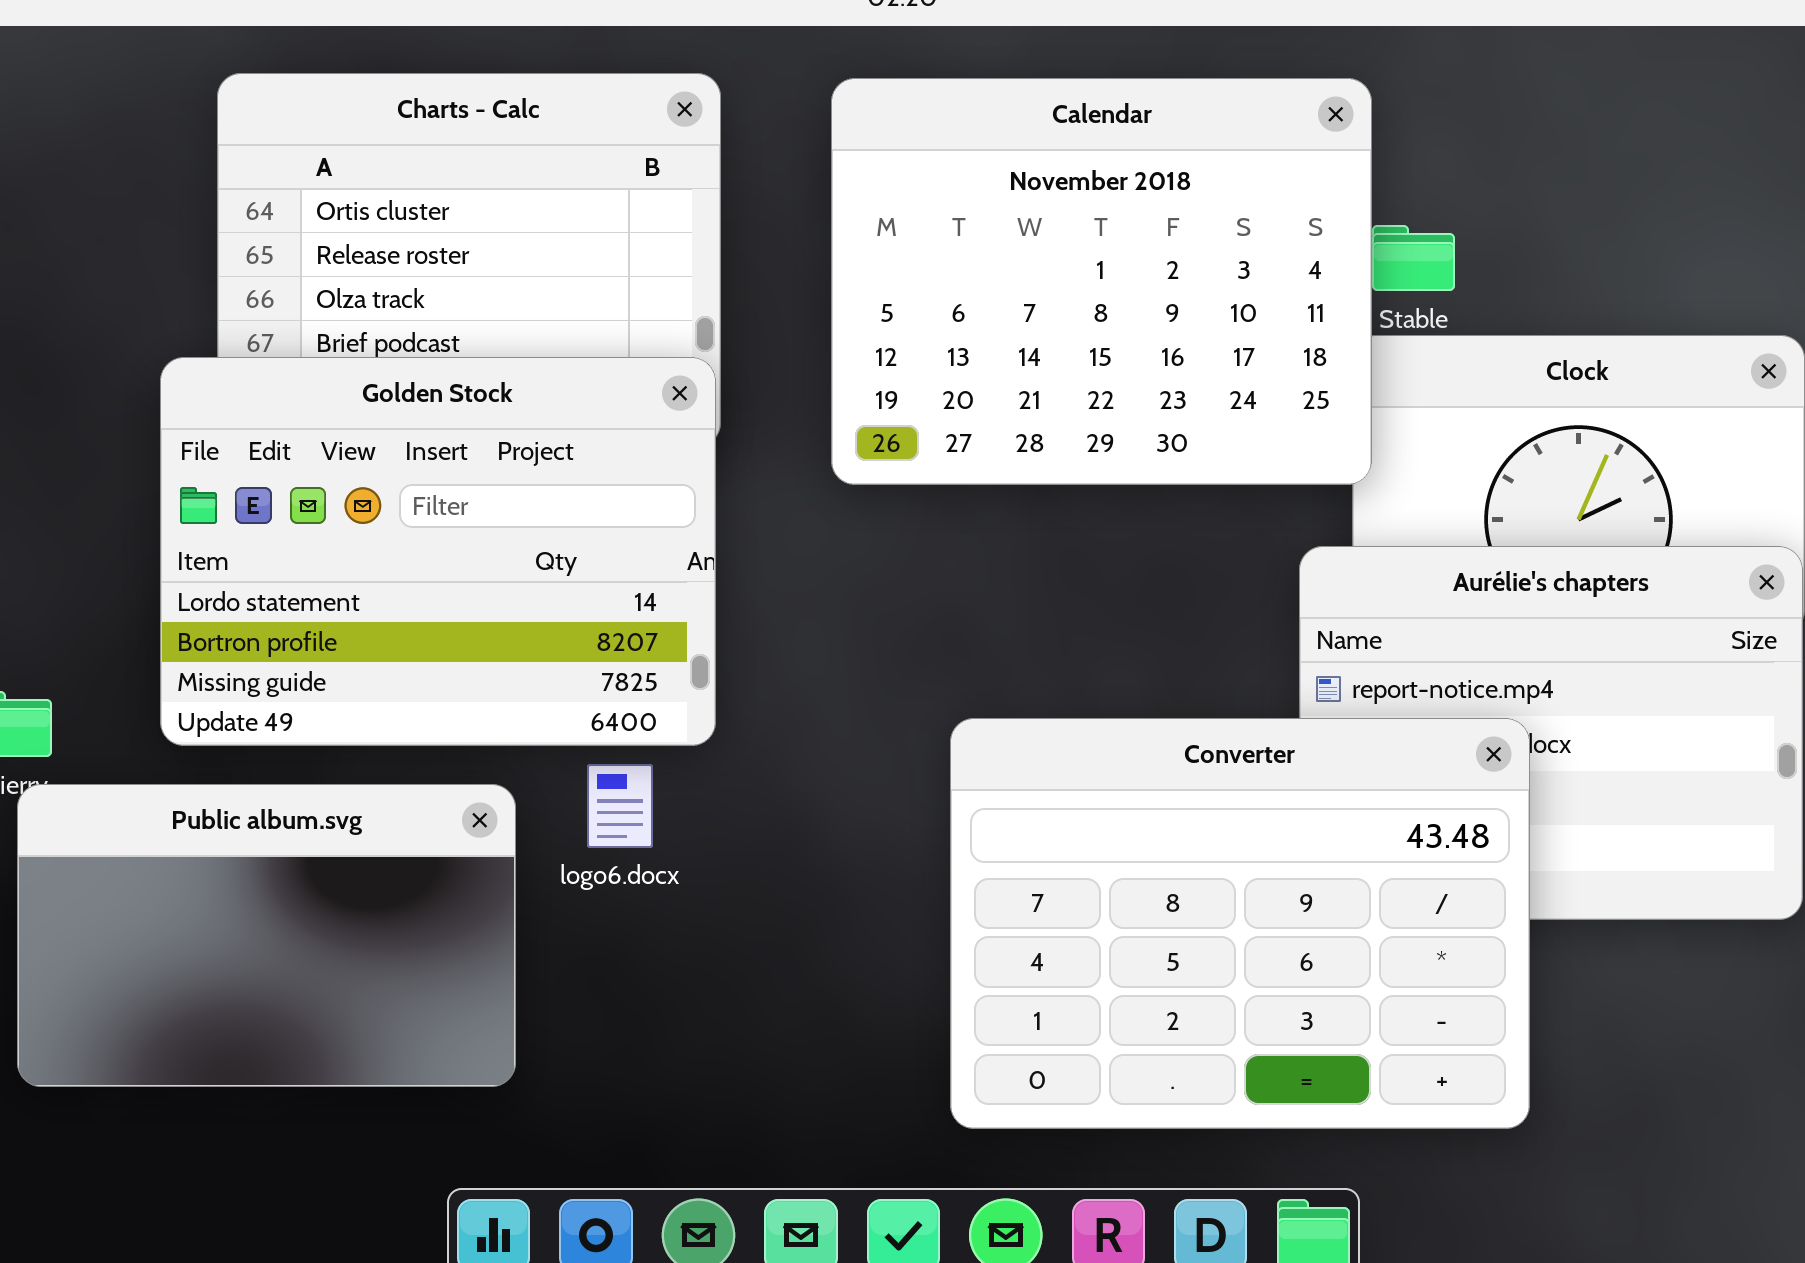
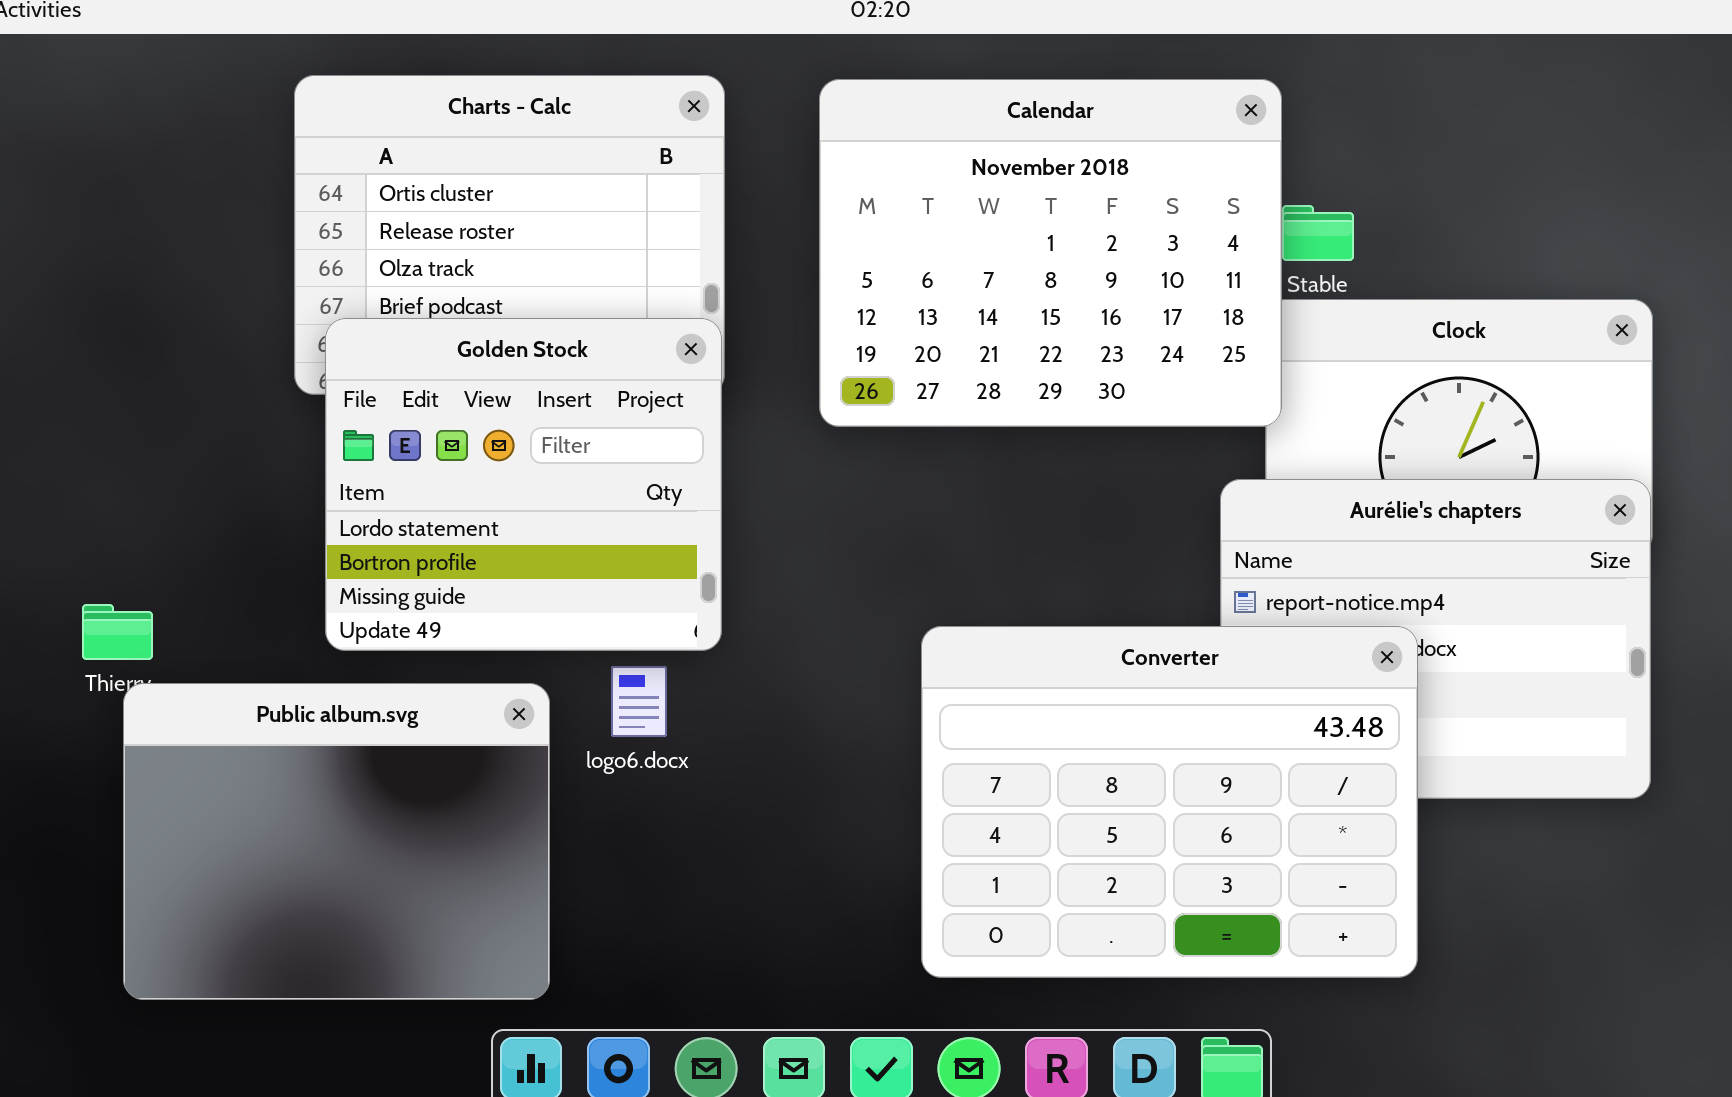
Golden Stock: [160,357,716,746] -> [325,318,722,651], resized
Public album.svg: [17,784,516,1087] -> [123,683,550,1000], resized

